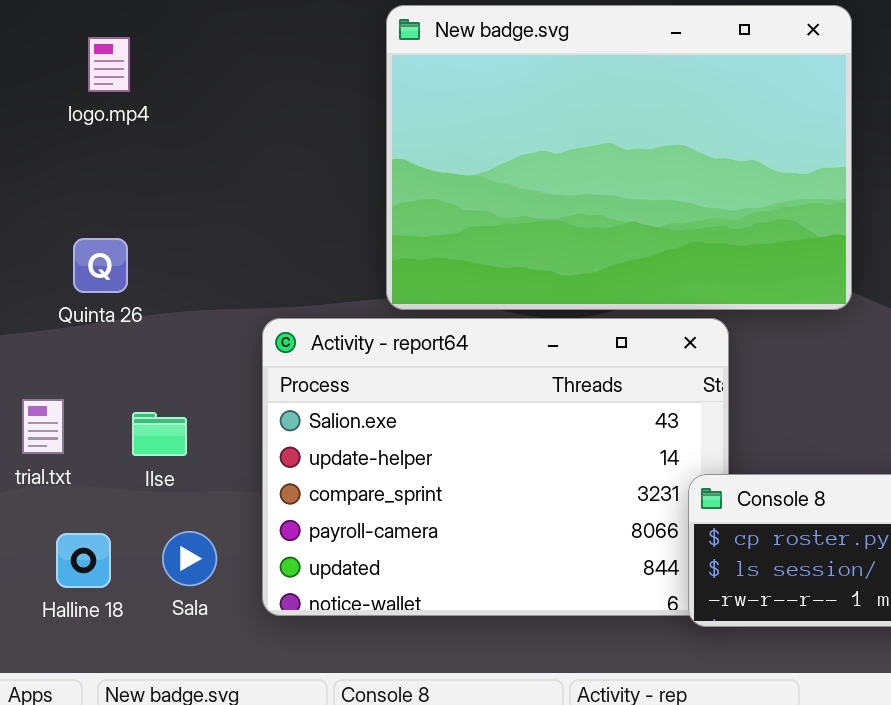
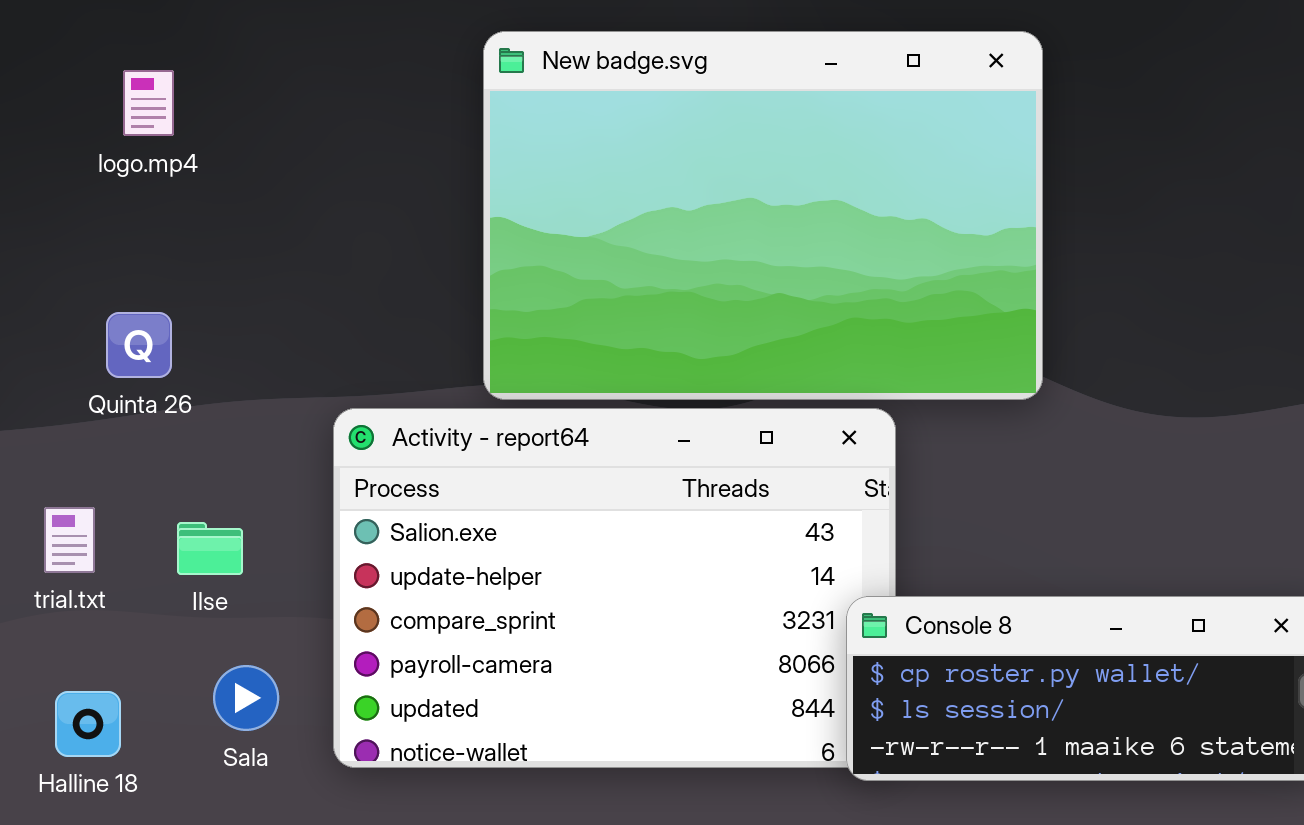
Halline 18: [56,533,111,588] -> [55,691,121,757], moved

